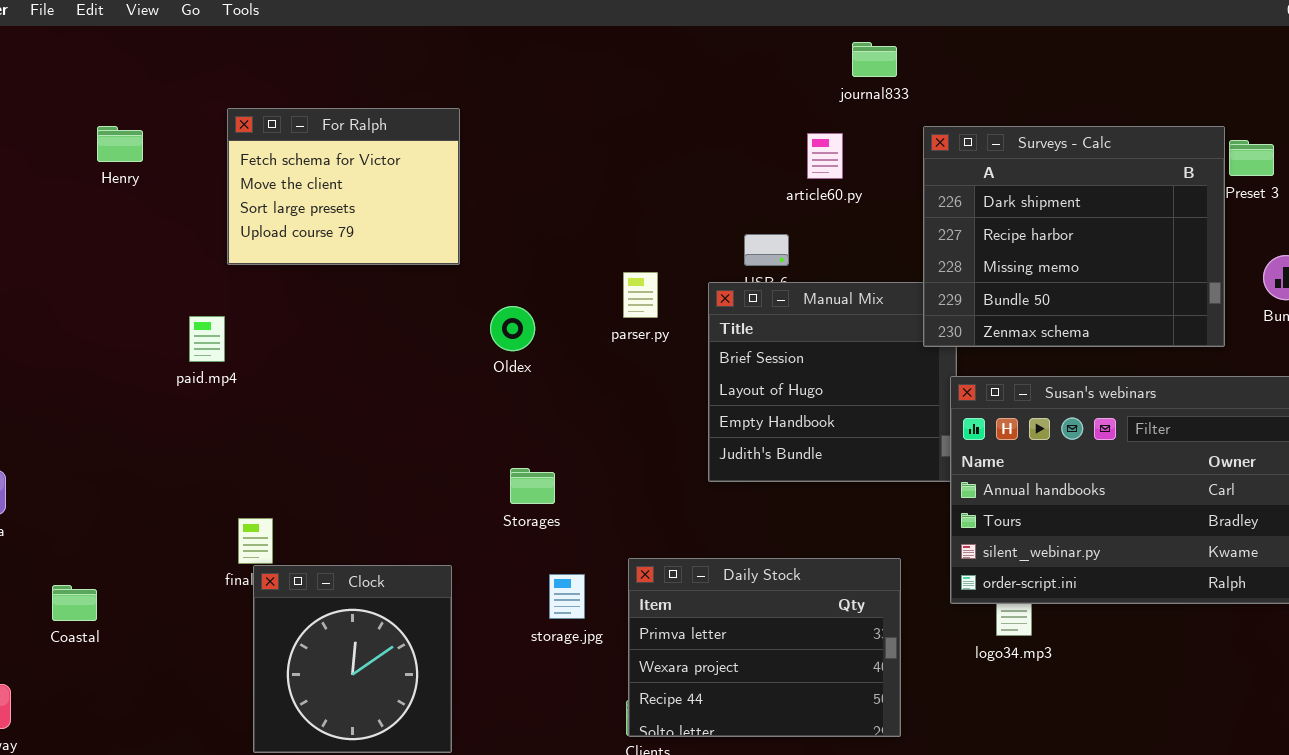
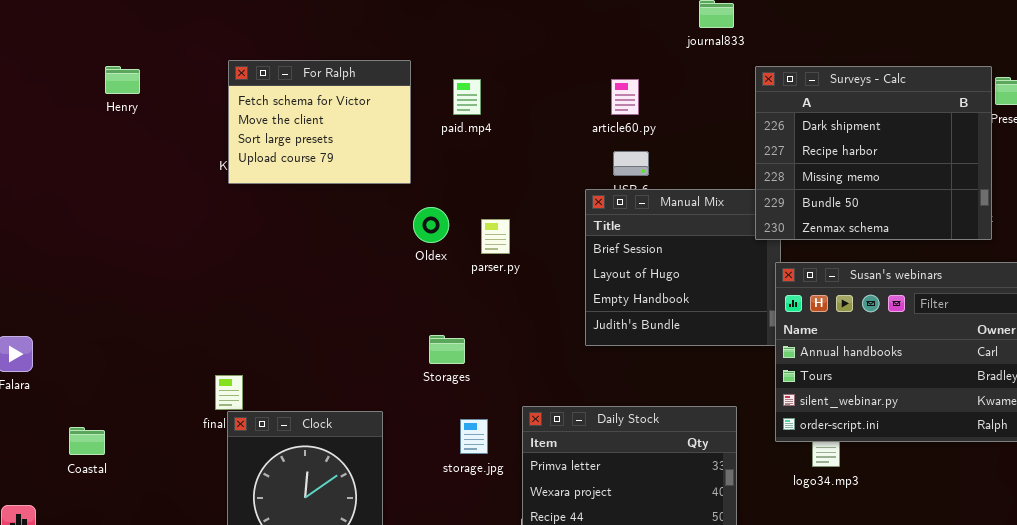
For Ralph: [227,108,460,265] -> [228,60,411,184], moved
article60.py: [807,133,843,179] -> [611,79,639,115], moved
parser.py: [623,272,658,318] -> [481,219,510,254], moved
paid.mp4: [189,316,225,362] -> [453,79,481,115], moved

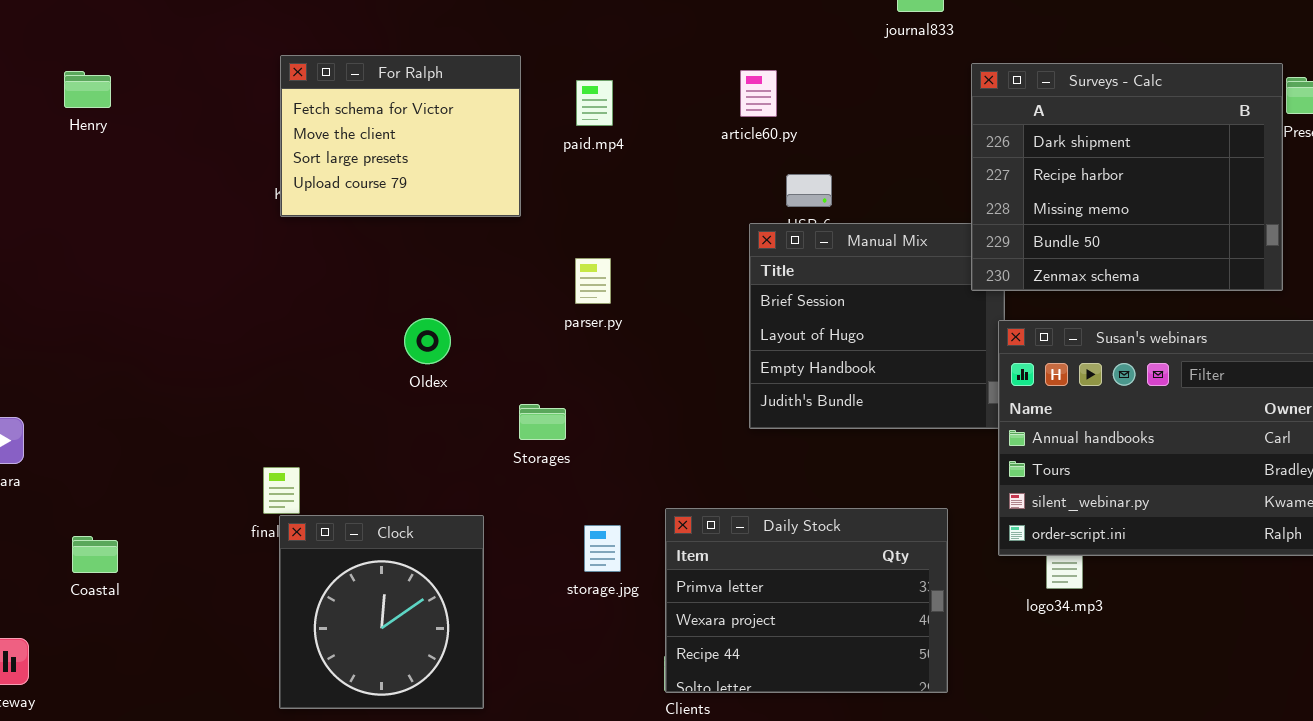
Henry: [105,66,140,94] -> [64,71,111,108], moved
article60.py: [611,79,639,115] -> [740,70,777,117], moved
Oldex: [413,207,449,243] -> [404,318,451,364], moved
parser.py: [481,219,510,254] -> [575,258,611,304], moved
Storages: [429,335,465,364] -> [519,404,566,440], moved

